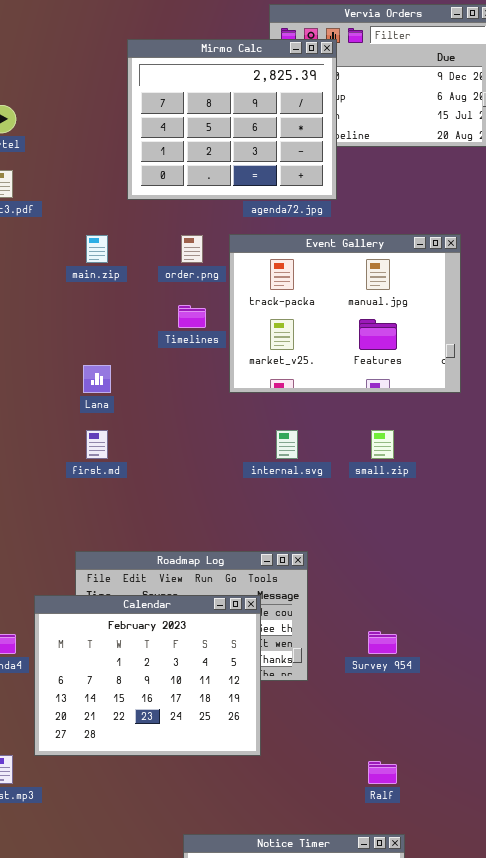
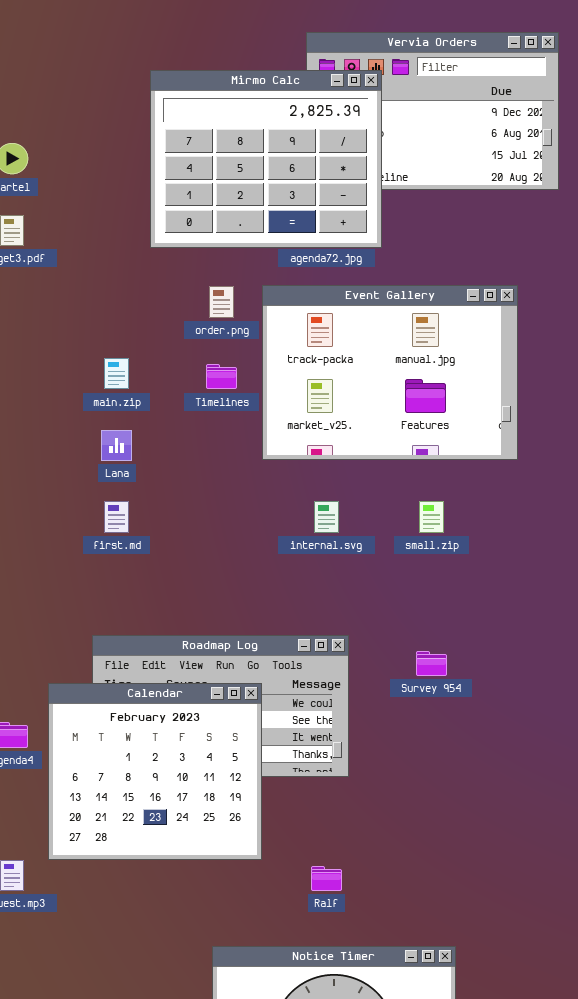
main.zip: [86,235,108,263] -> [104,358,129,389], moved
Calendar: [34,595,261,756] -> [48,683,262,860], resized
Survey 954: [368,631,397,654] -> [416,651,447,676], moved
Ralf: [368,761,397,784] -> [311,866,342,891], moved

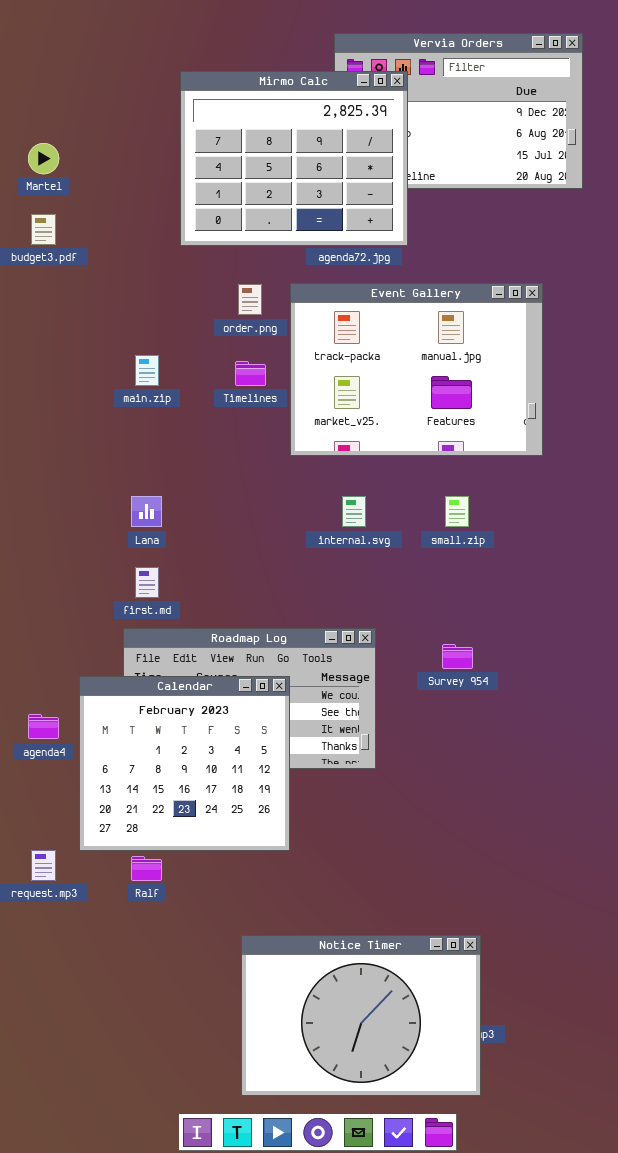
Lana: [101,430,132,461] -> [131,496,162,527], moved
first.md: [104,501,129,533] -> [135,567,159,598], moved
Ralf: [311,866,342,891] -> [131,856,162,881], moved

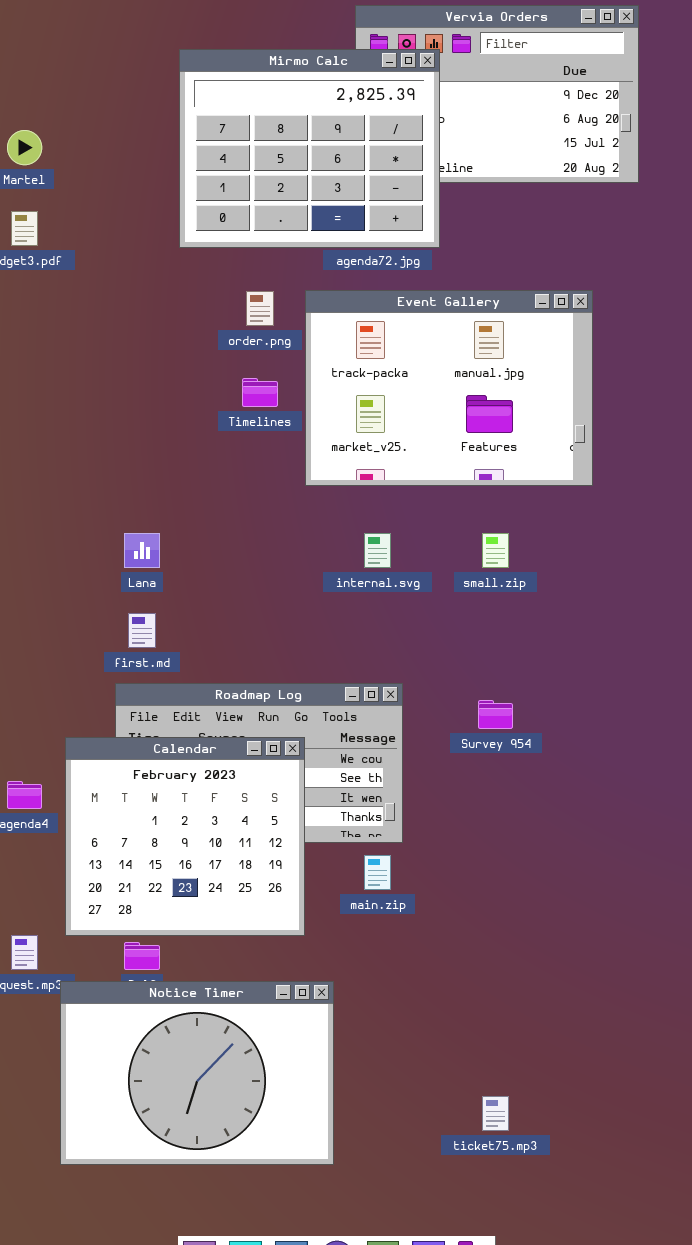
main.zip: [135,355,159,386] -> [364,855,391,890], moved
Notice Timer: [241,935,481,1096] -> [60,981,334,1165], moved

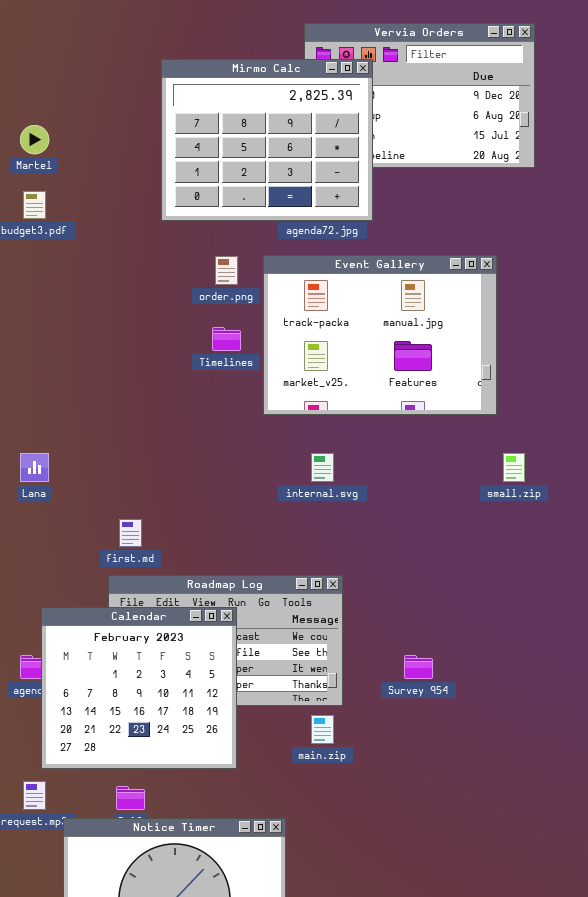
Lana: [124,533,160,568] -> [20,453,49,482], moved
small.zip: [482,533,509,568] -> [503,453,525,482], moved
Survey 954: [478,700,513,729] -> [404,655,433,679], moved
Calendar: [65,737,305,936] -> [41,607,237,769], moved

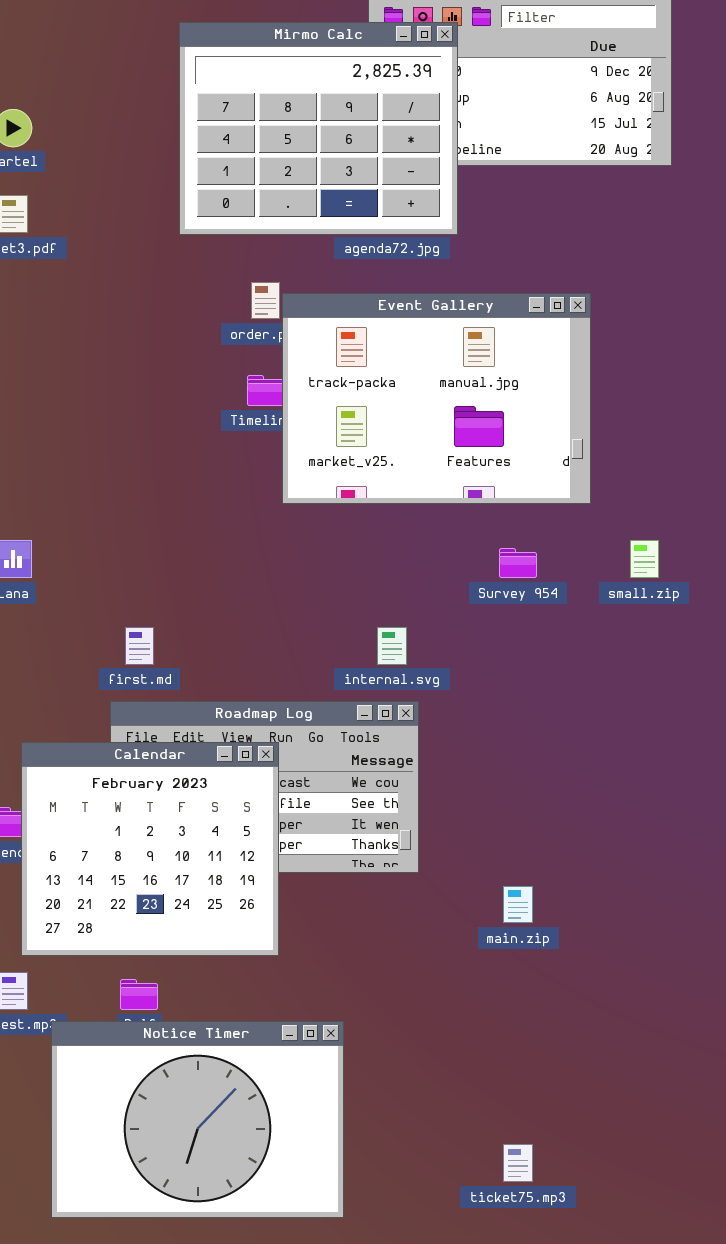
Event Gallery: [263,255,497,415] -> [282,293,591,504], moved
internal.svg: [311,453,334,482] -> [377,627,407,665], moved
Survey 954: [404,655,433,679] -> [499,548,537,578], moved
main.zip: [311,715,334,744] -> [503,886,533,923], moved

